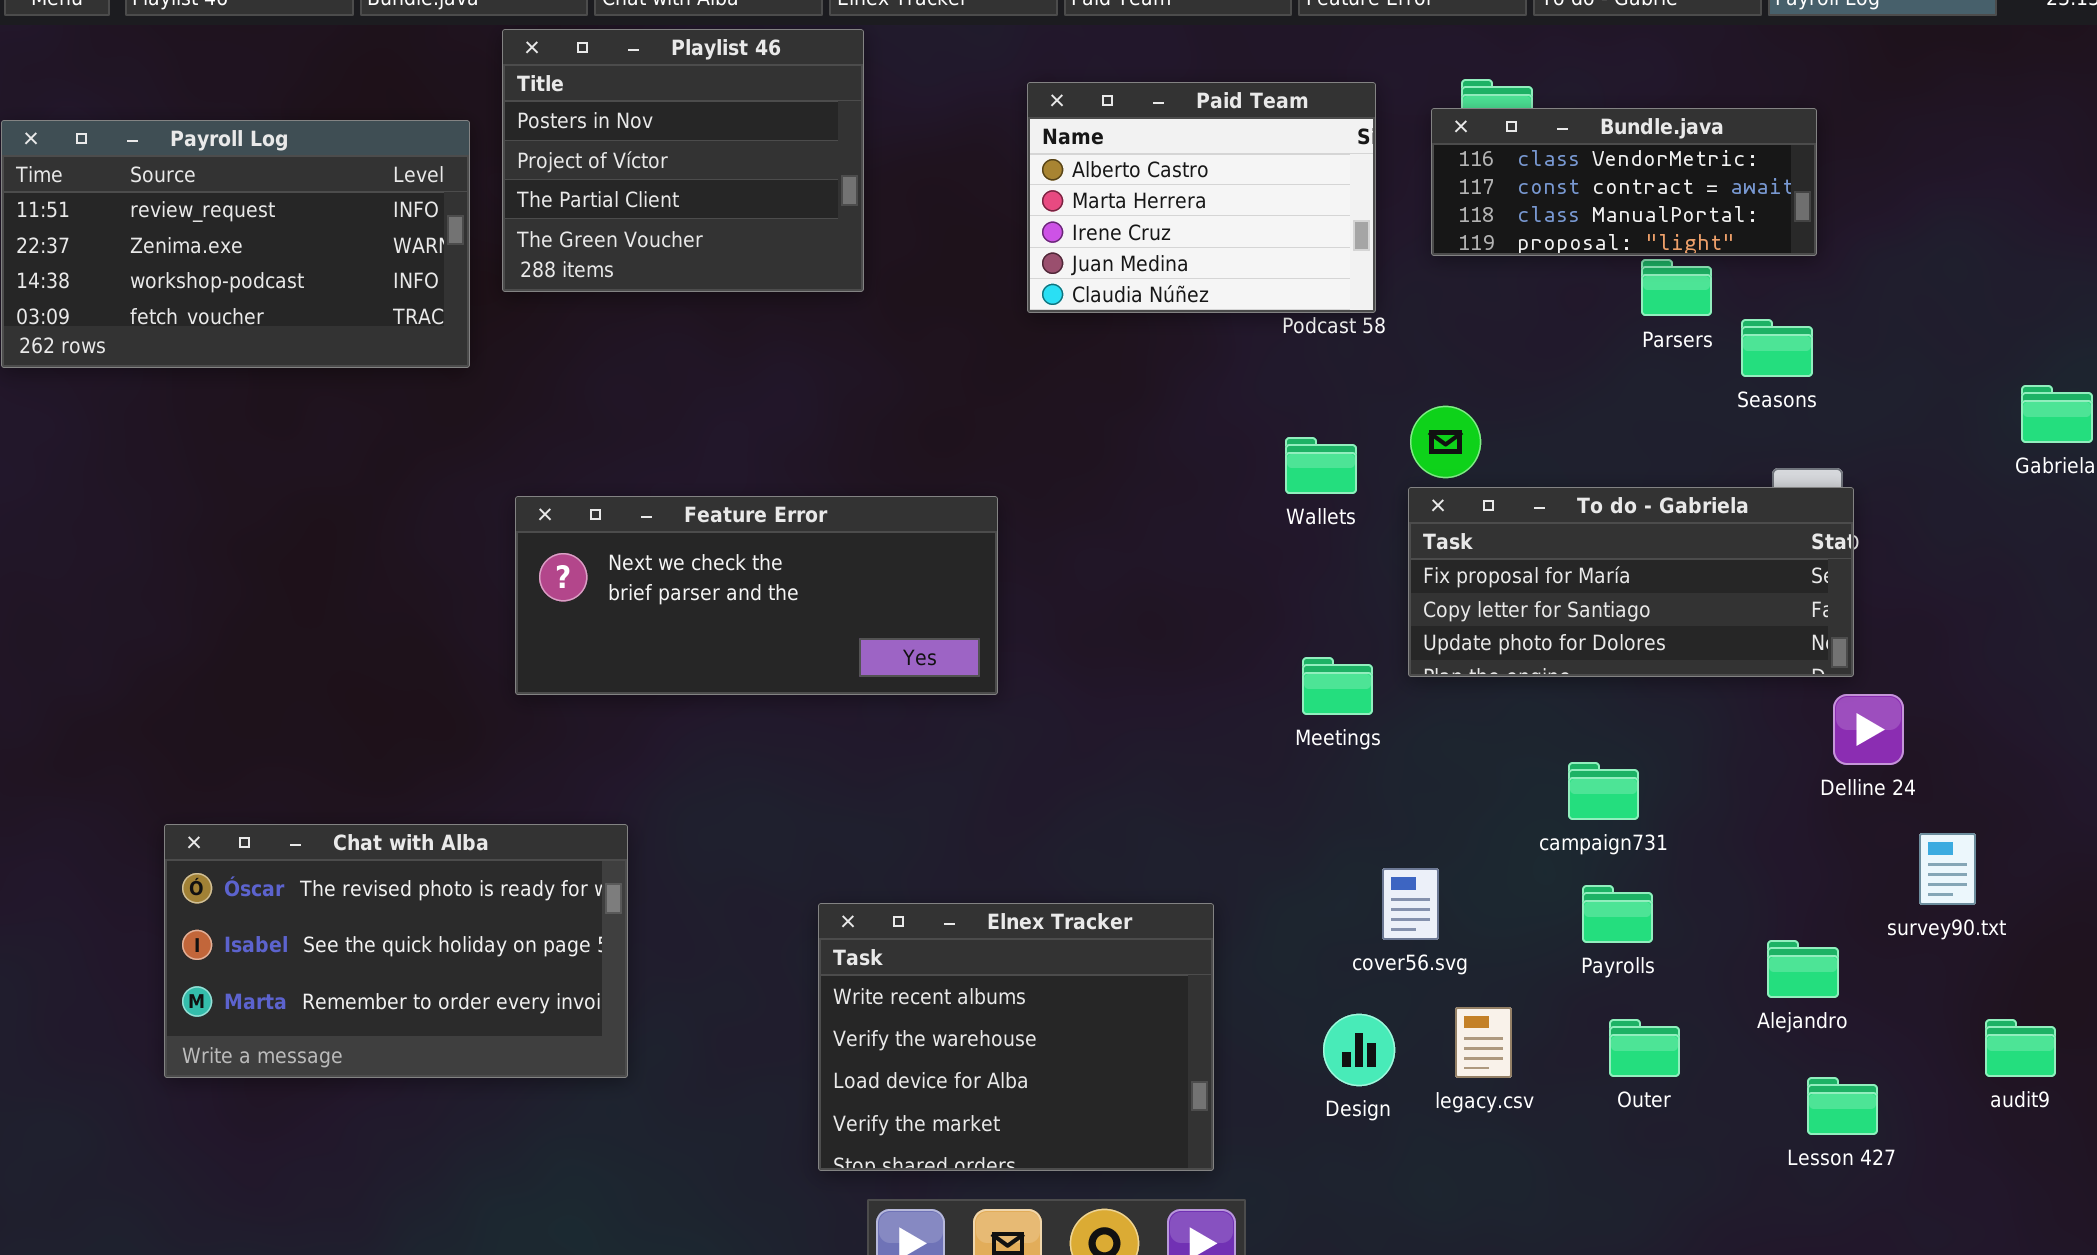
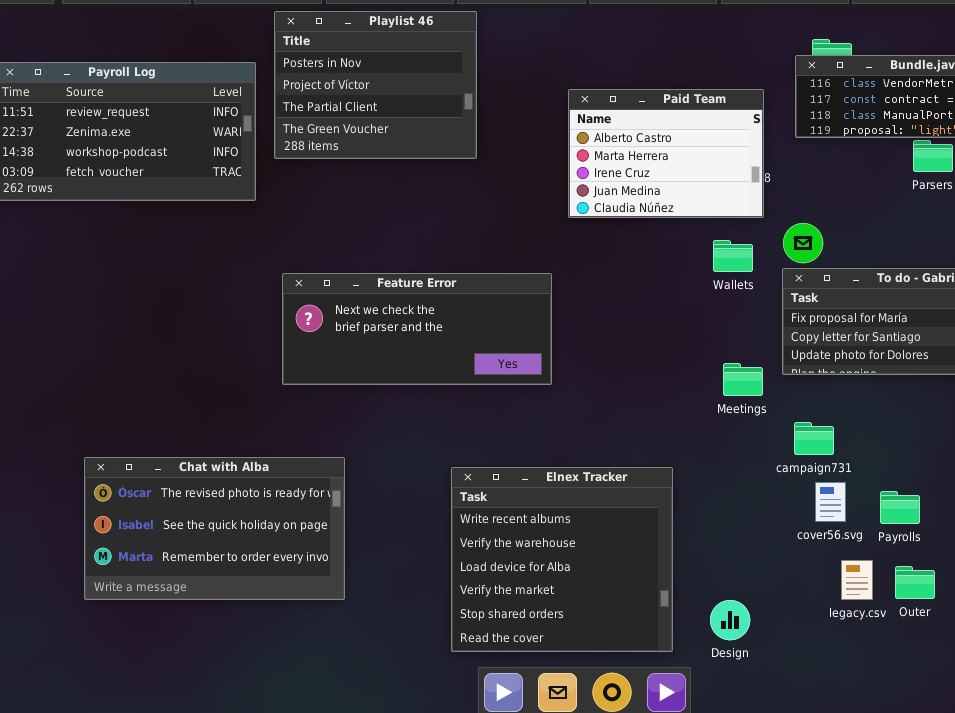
Paid Team: [1027,82,1376,313] -> [568,89,764,218], moved
campaign731: [1568,762,1639,820] -> [794,422,834,455], moved
cover56.svg: [1382,868,1439,940] -> [815,482,846,522], moved
Elnex Tracker: [818,903,1214,1171] -> [451,467,673,652], resized
legacy.csv: [1455,1007,1512,1078] -> [841,560,873,600], moved
Design: [1323,1014,1395,1086] -> [710,600,750,640], moved

